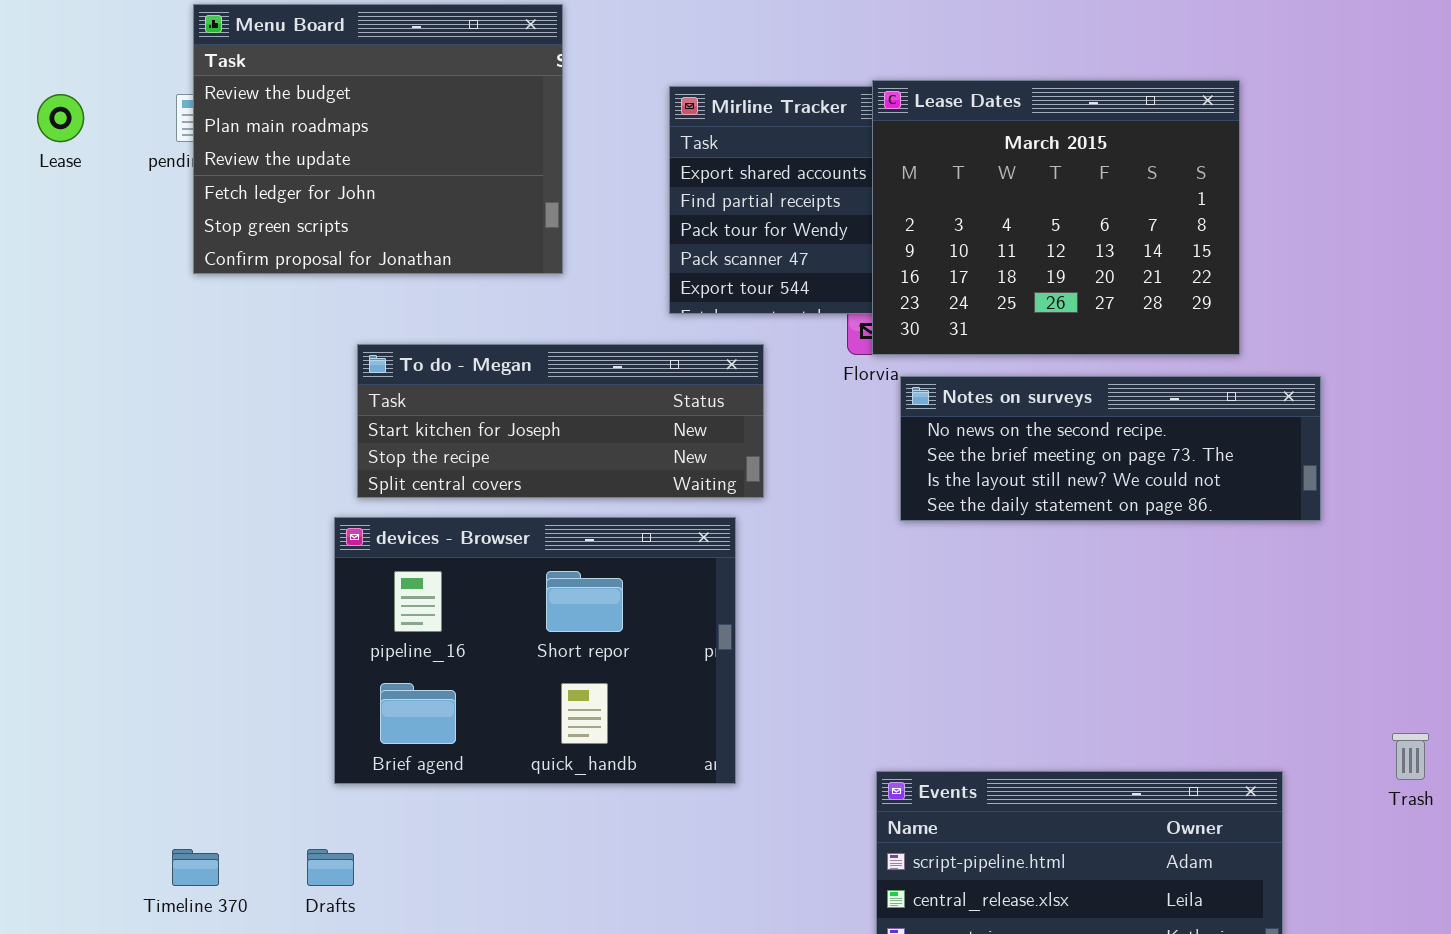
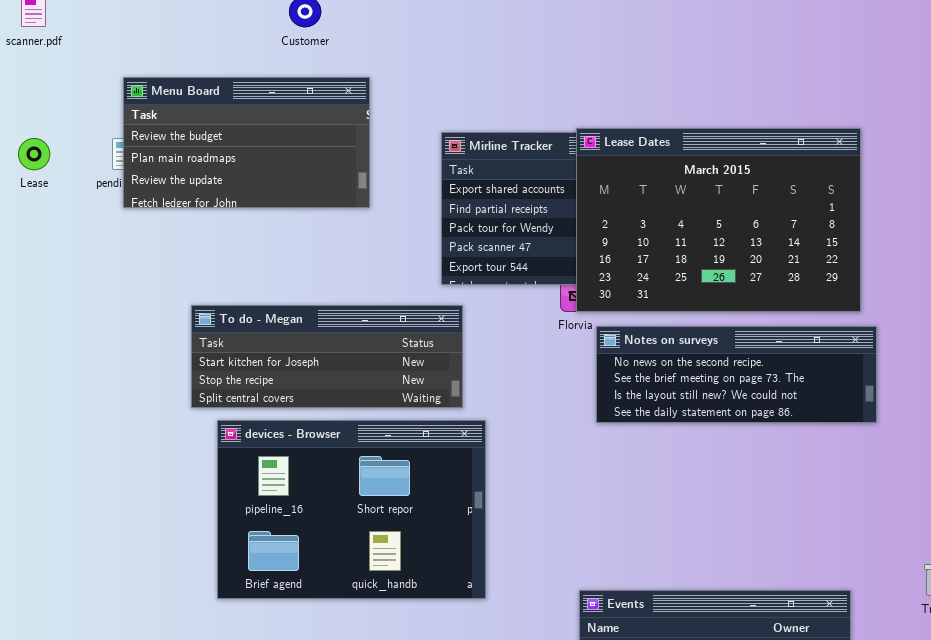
Menu Board: [193,4,563,274] -> [123,77,370,208], resized
Lease Dates: [872,80,1240,355] -> [576,128,861,312], resized
To do - Megan: [357,344,764,498] -> [191,305,463,408], moved

